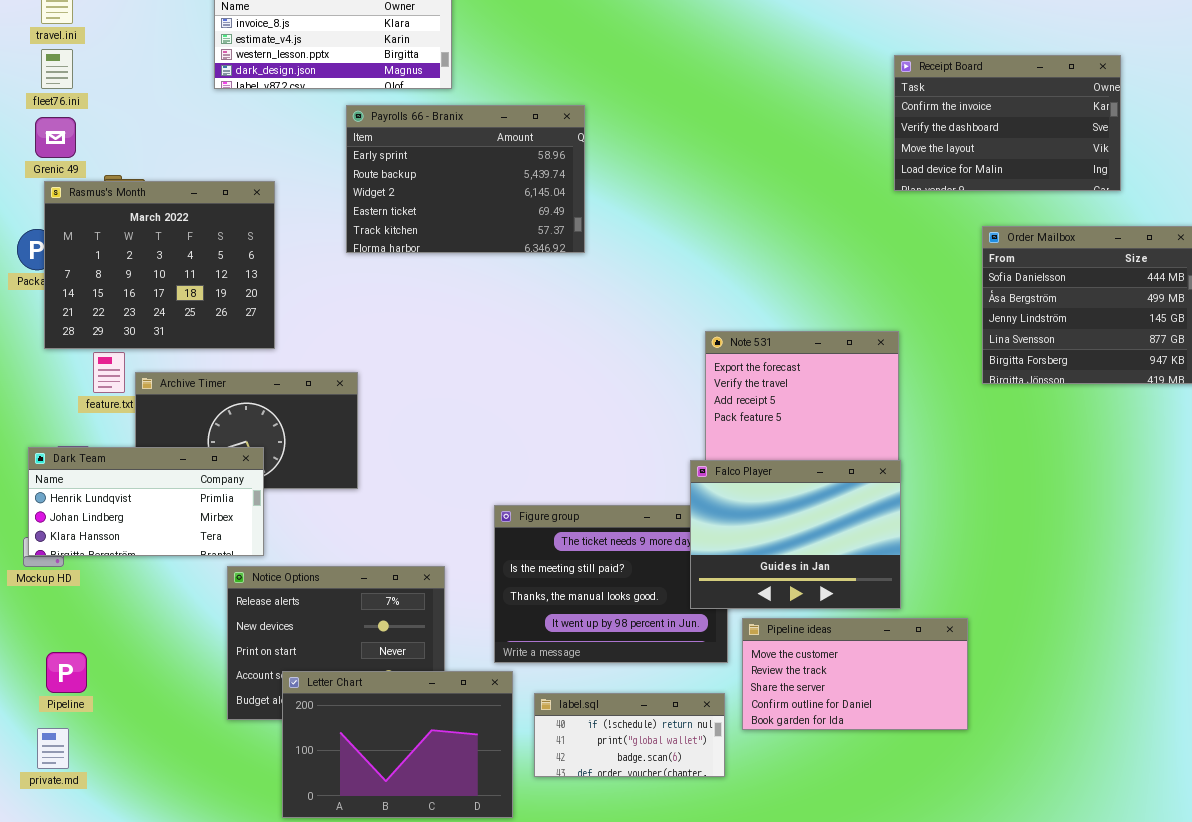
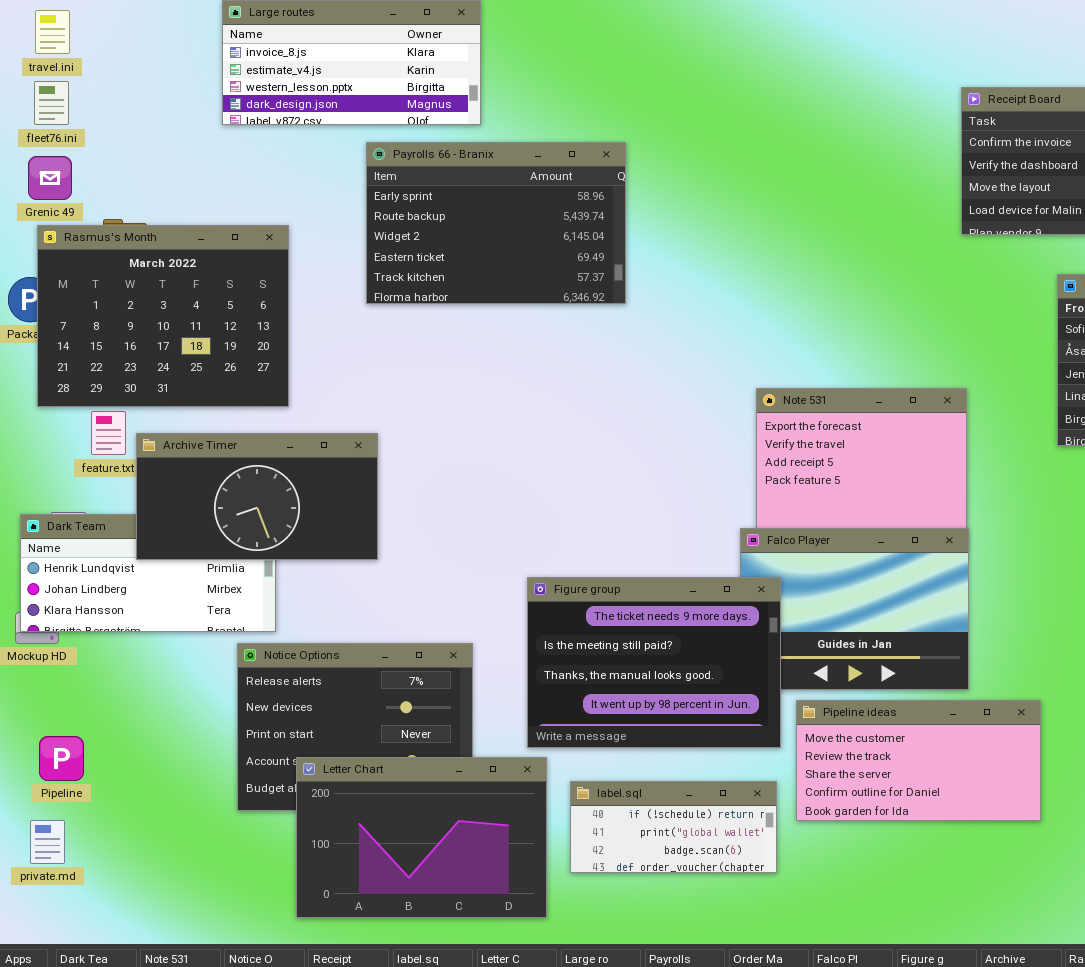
Archive Timer: [135,372,358,489] -> [136,433,378,560], raised
Figure group: [494,505,728,663] -> [527,577,781,748], raised

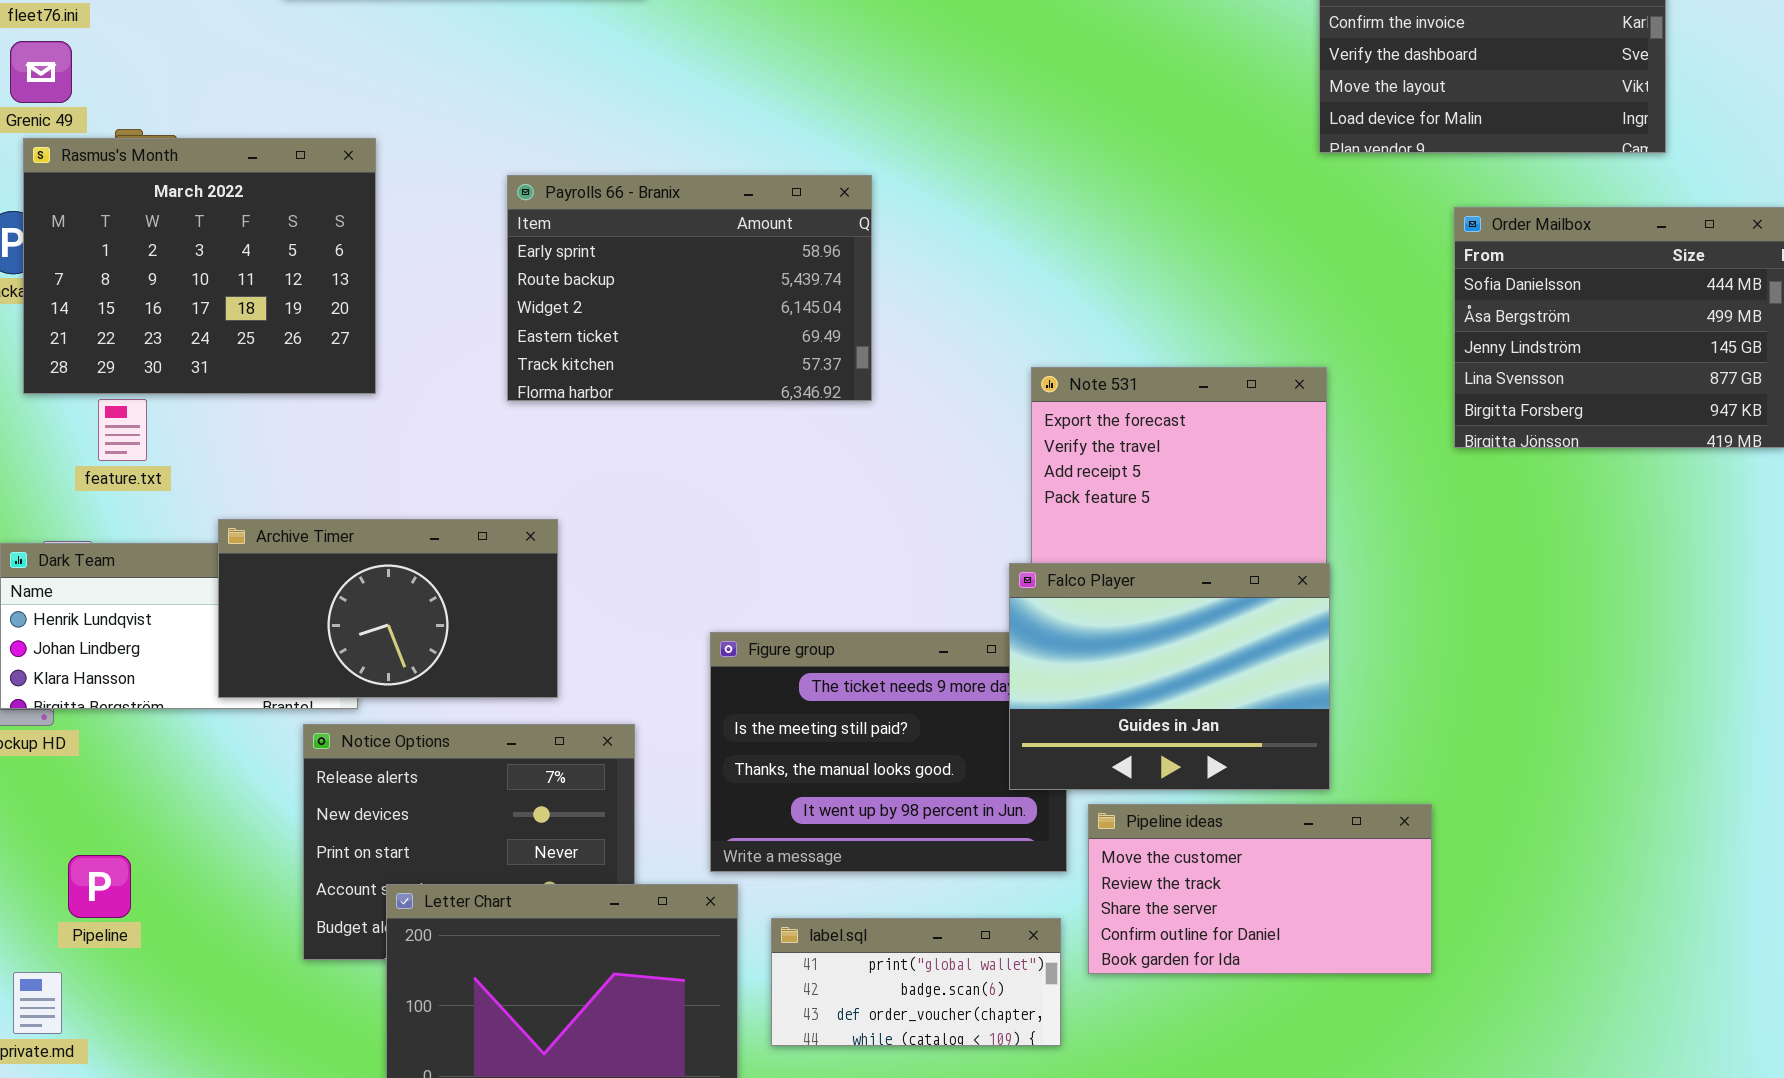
Payrolls 66 - Branix: [366,142,626,304] -> [507,175,872,401], moved
Archive Timer: [136,433,378,560] -> [218,519,558,698], moved
Falco Player: [740,528,969,690] -> [1009,563,1330,790], raised
Pipeline: [39,736,84,781] -> [68,855,131,918], moved
label.sql: [570,781,777,873] -> [771,918,1061,1046], scrolled down 1 row

